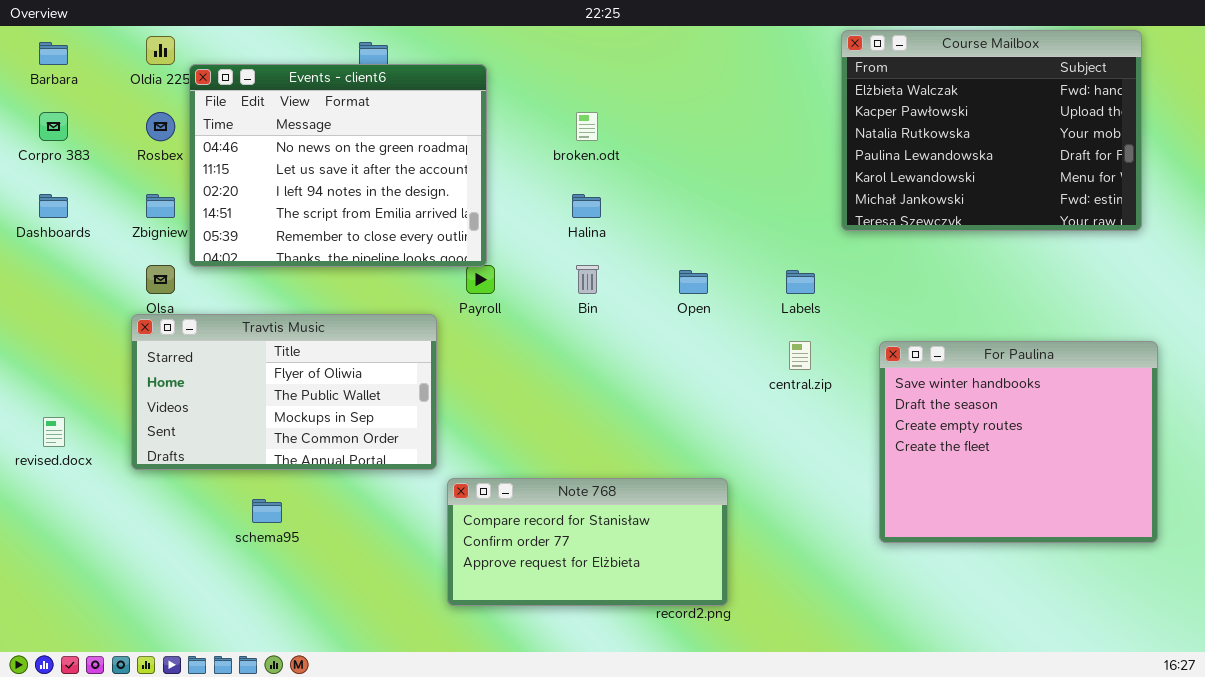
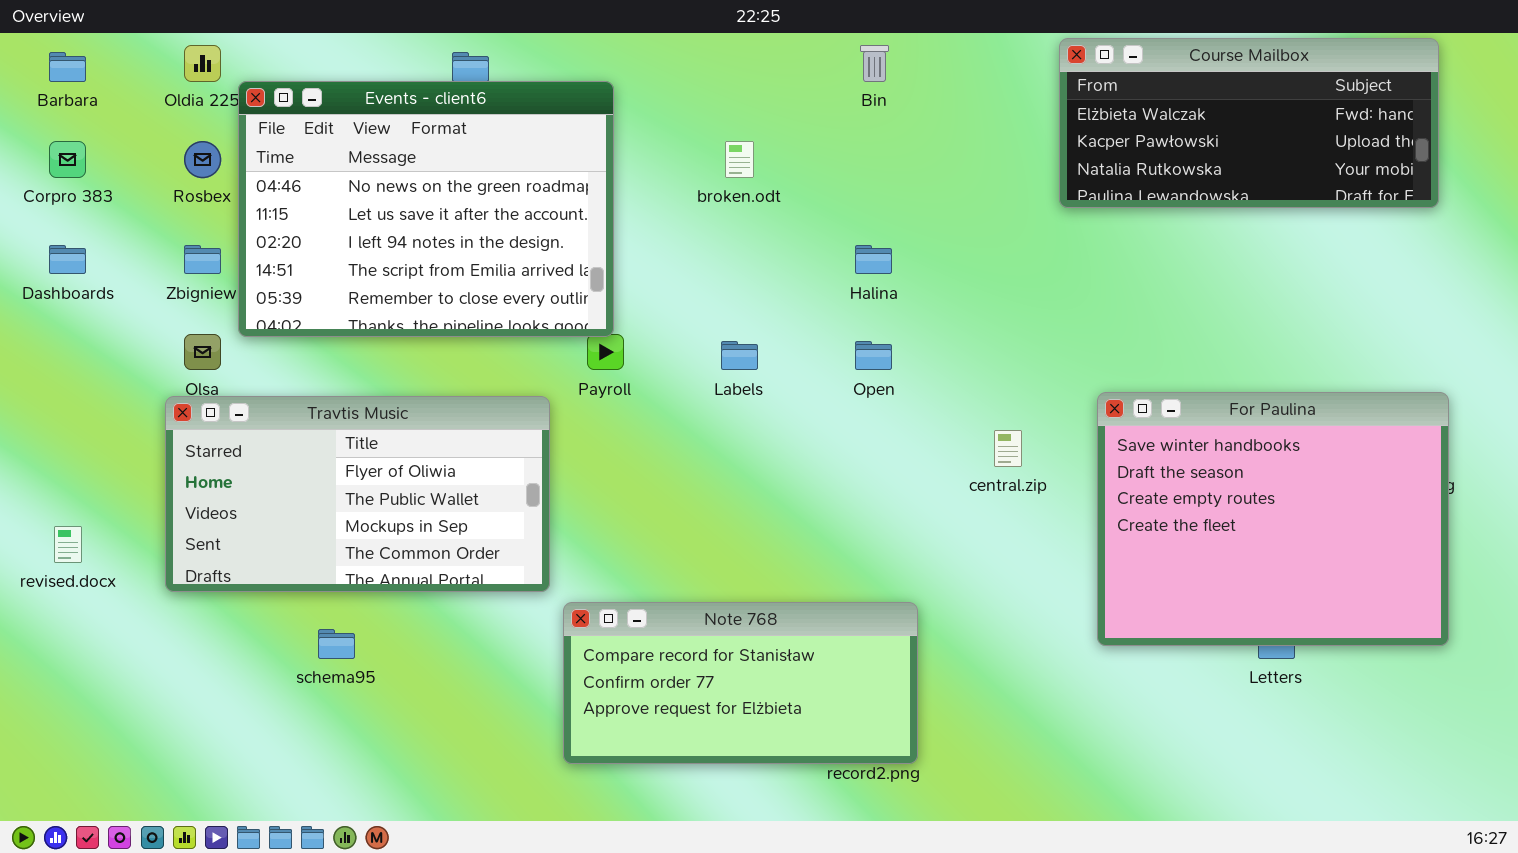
Course Mailbox: [841,30,1142,231] -> [1059,38,1439,208], resized
Halina: [572,194,601,218] -> [855,245,892,274], moved
Bin: [576,265,599,294] -> [860,45,889,82], moved
Labels: [786,270,815,294] -> [721,341,758,370], moved
For Paulina: [879,341,1158,543] -> [1097,392,1449,646], moved

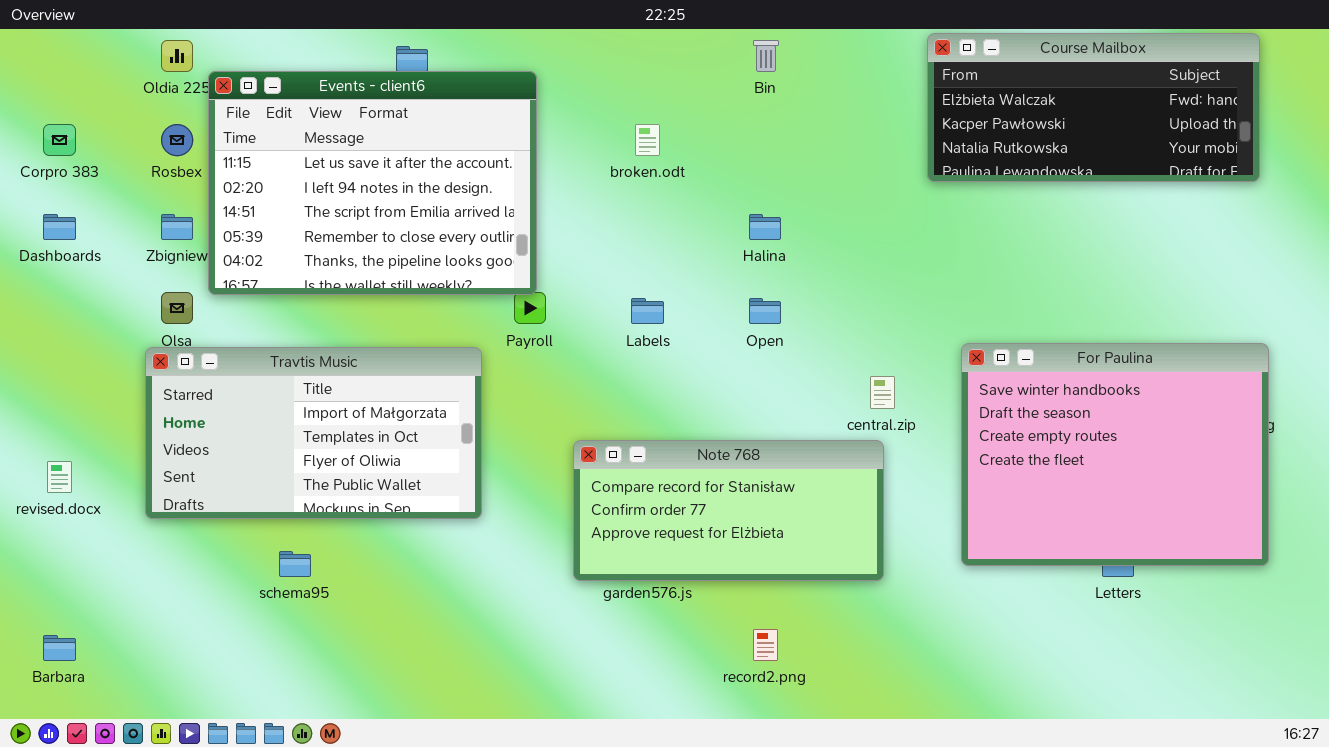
Barbara: [49,52,86,82] -> [43,635,76,661], moved
Events - client6: [238,81,614,337] -> [208,71,537,295], scrolled down 1 row
Travtis Music: [165,396,550,592] -> [145,347,482,519], scrolled up 2 rows
Note 768: [563,602,918,764] -> [573,440,884,581], moved

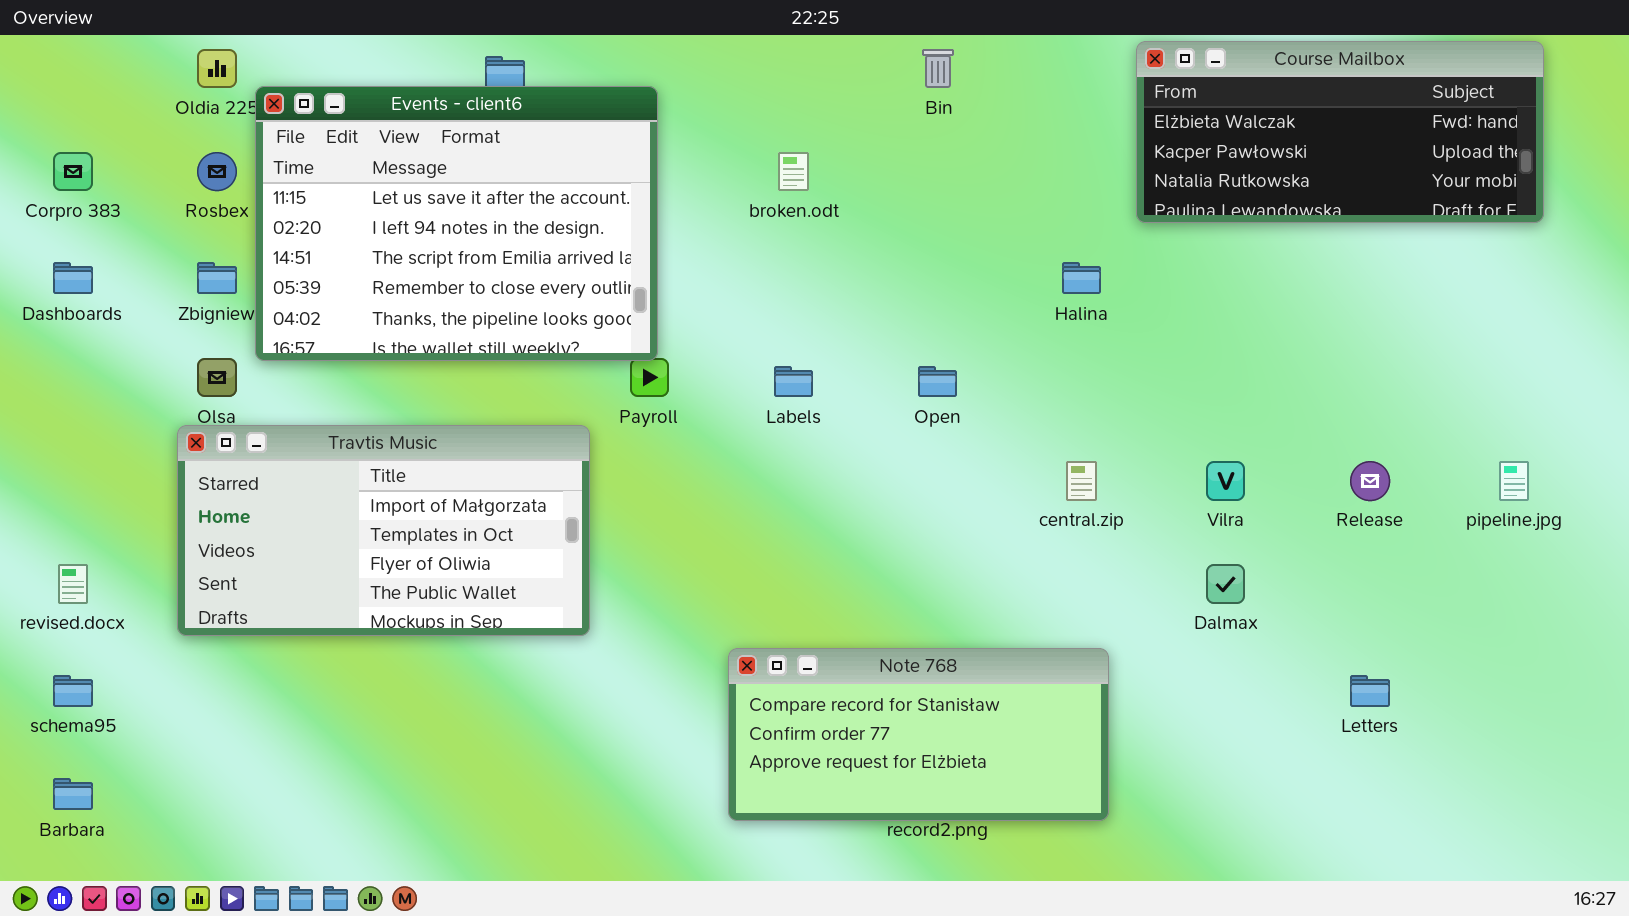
Halina: [749,214,781,240] -> [1062,262,1101,294], moved
For Paulina: [961,343,1269,566] -> none, closed
Note 768: [573,440,884,581] -> [728,648,1109,821], moved
schema95: [279,551,311,577] -> [53,675,93,707], moved

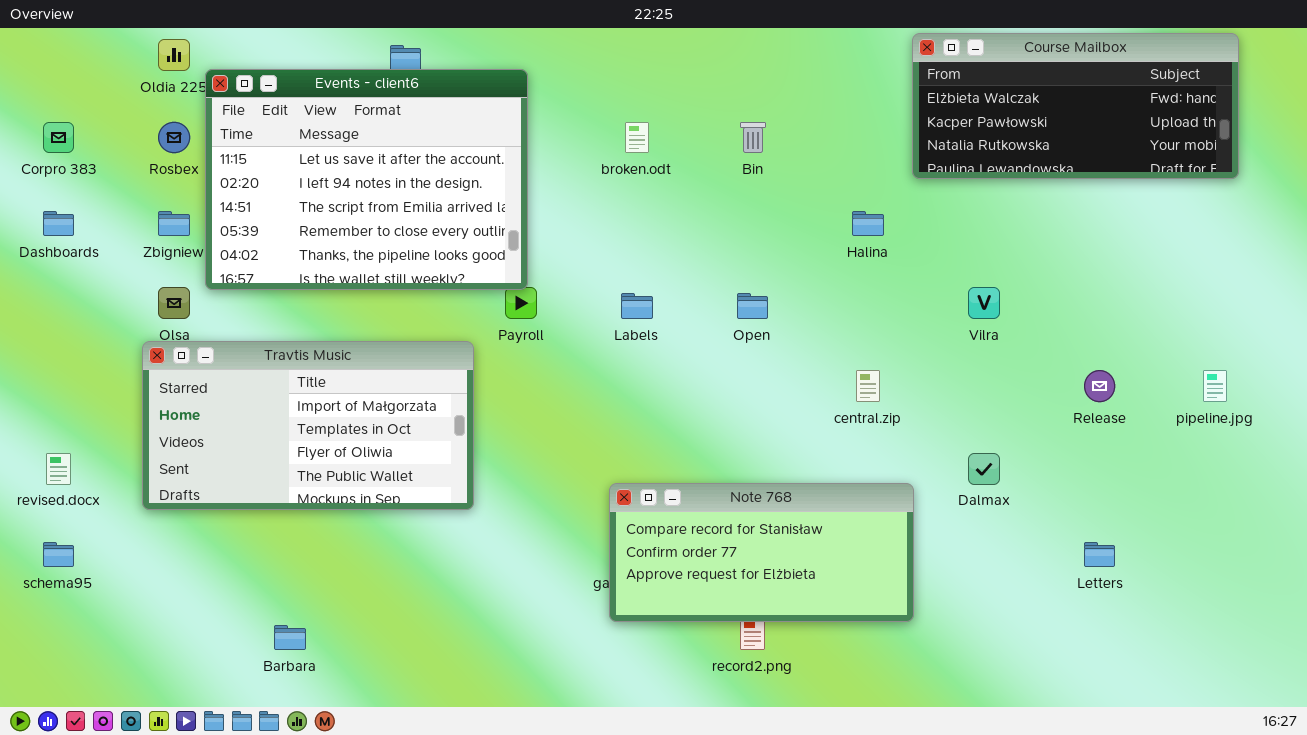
Bin: [922,49,954,88] -> [740,122,766,153], moved
Vilra: [1206,461,1245,501] -> [968,287,1000,319], moved
Note 768: [728,648,1109,821] -> [609,483,914,622], moved
Barbara: [53,778,93,810] -> [274,625,306,650], moved

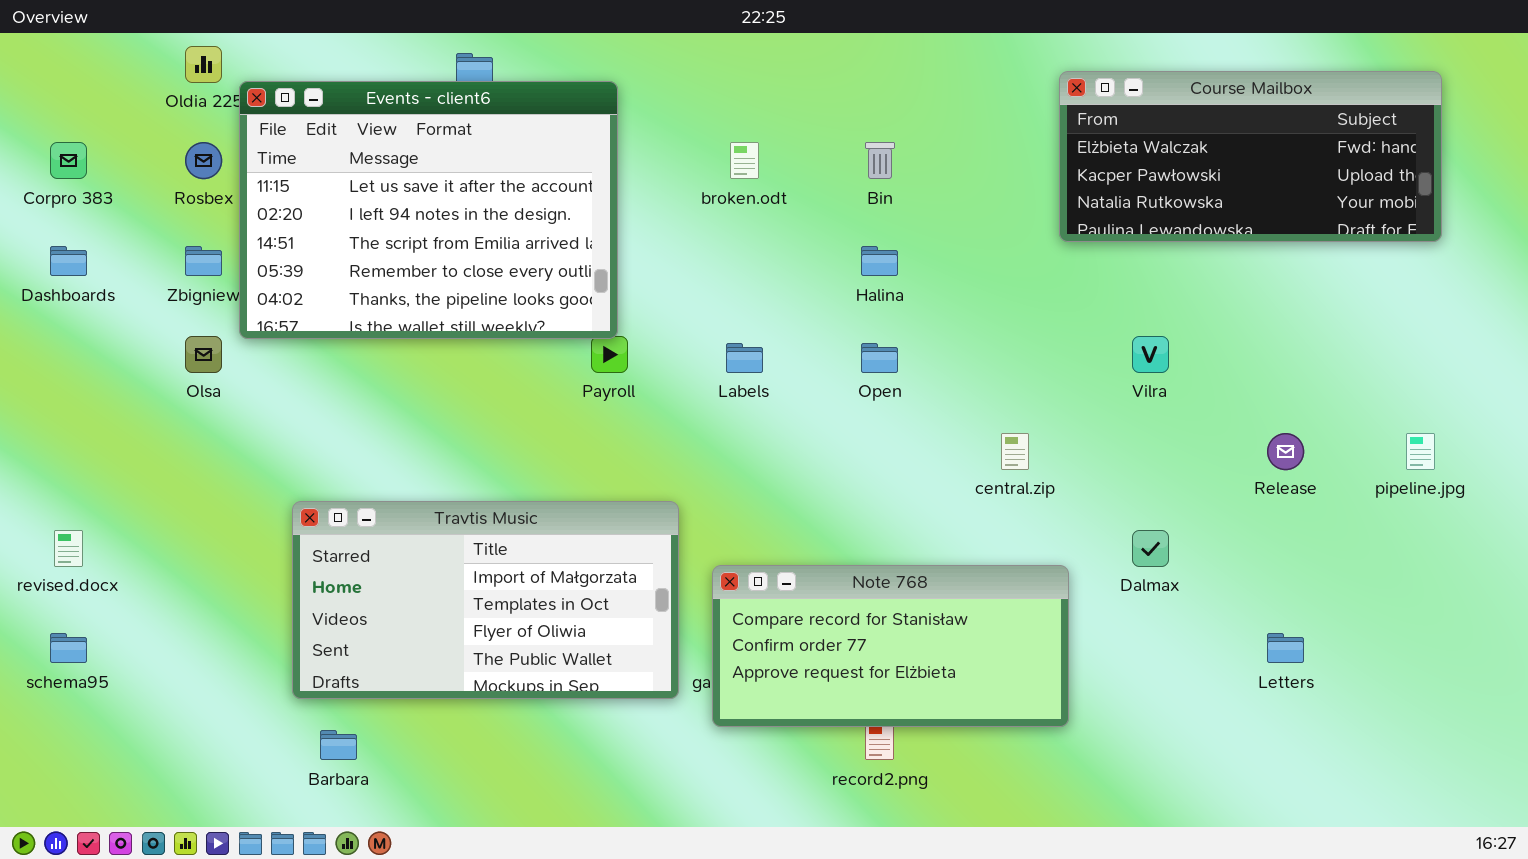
Course Mailbox: [912,33,1239,179] -> [1059,71,1442,242], moved
Halina: [852,211,884,236] -> [861,246,898,276], moved
Travtis Music: [142,341,474,510] -> [292,501,679,699], moved

